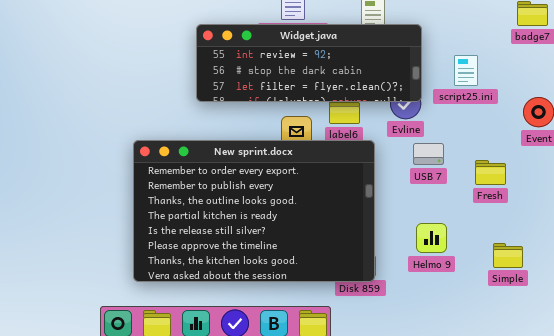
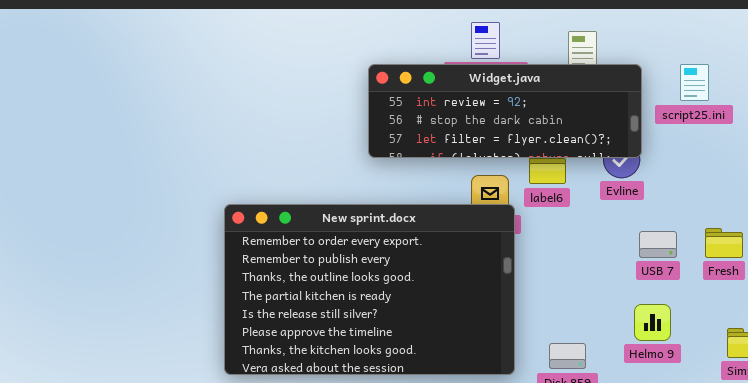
script25.ini: [454,55,478,86] -> [680,64,709,101], moved
New sprint.docx: [133,140,375,282] -> [224,204,515,375], moved
USB 7: [413,143,444,165] -> [639,231,677,258], moved

